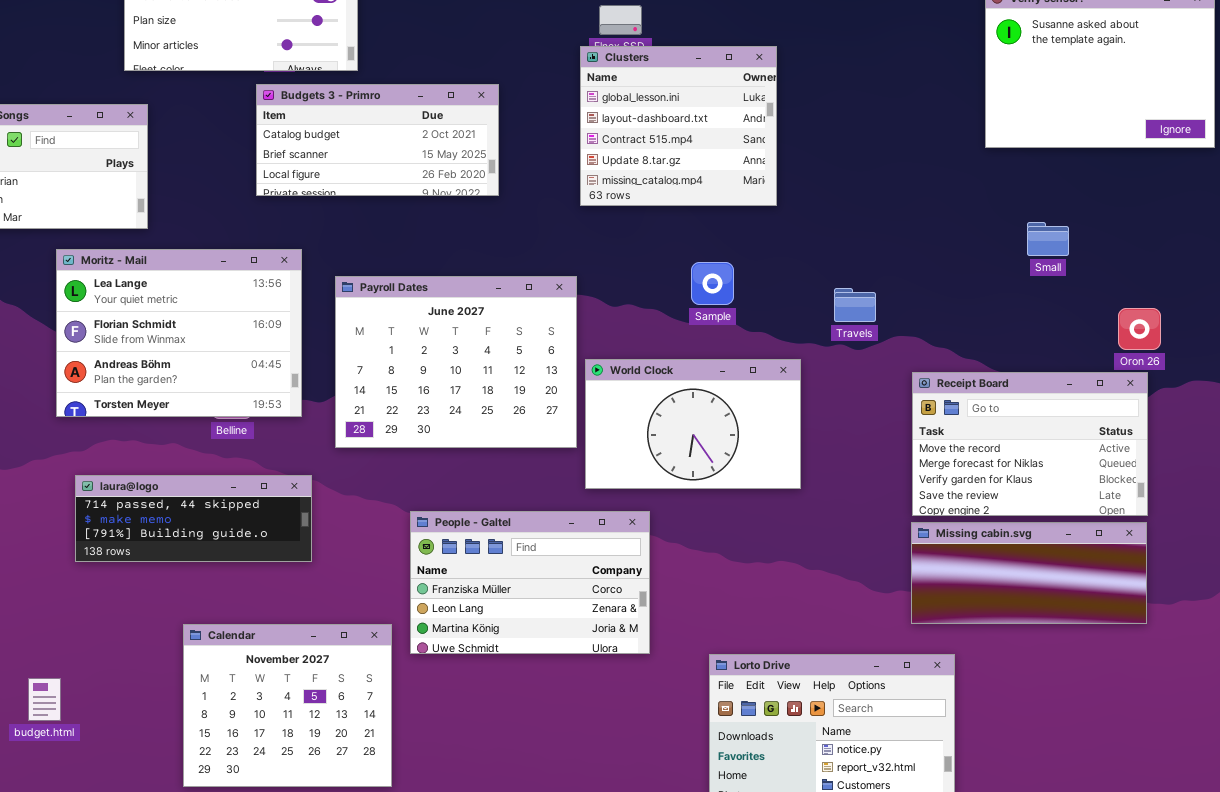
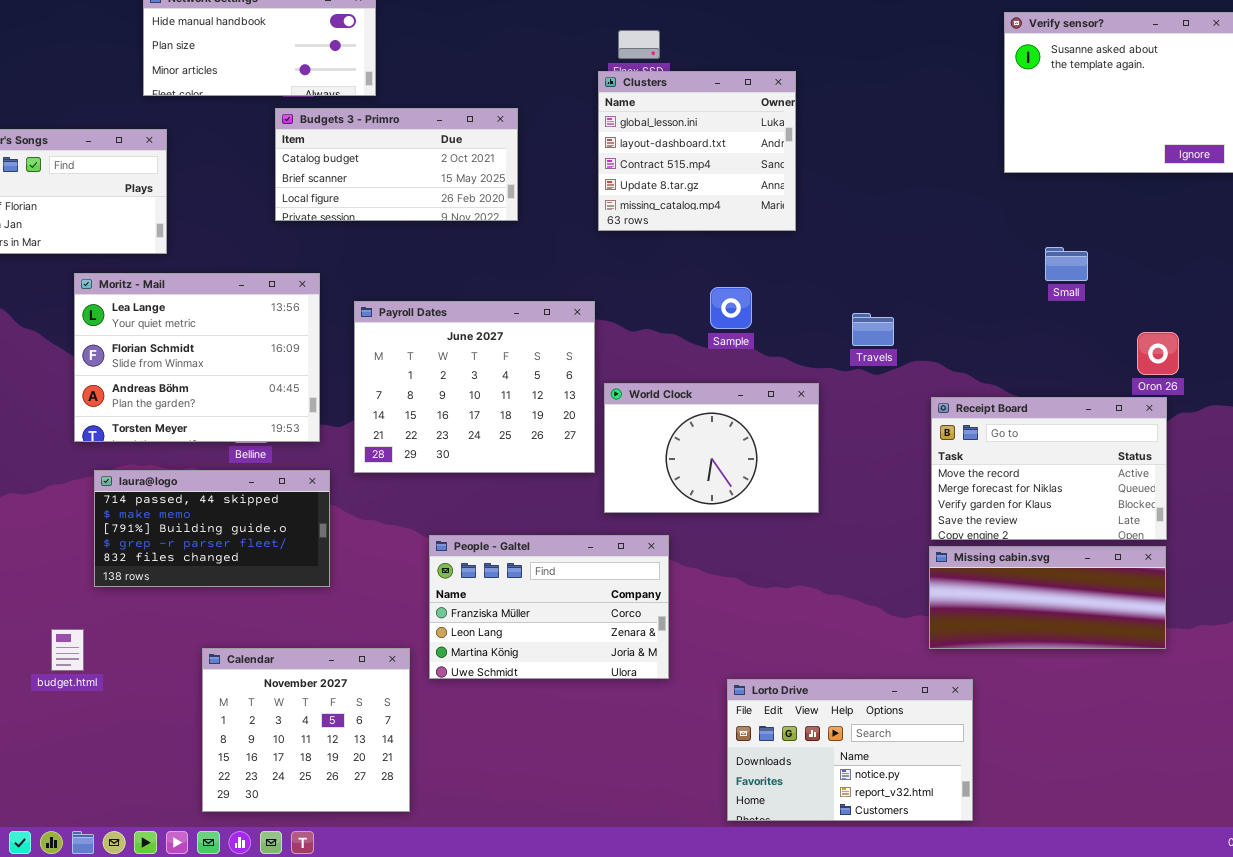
laura@logo: [75,475,312,562] -> [94,470,330,587], resized
budget.html: [28,678,61,721] -> [51,629,84,671], moved

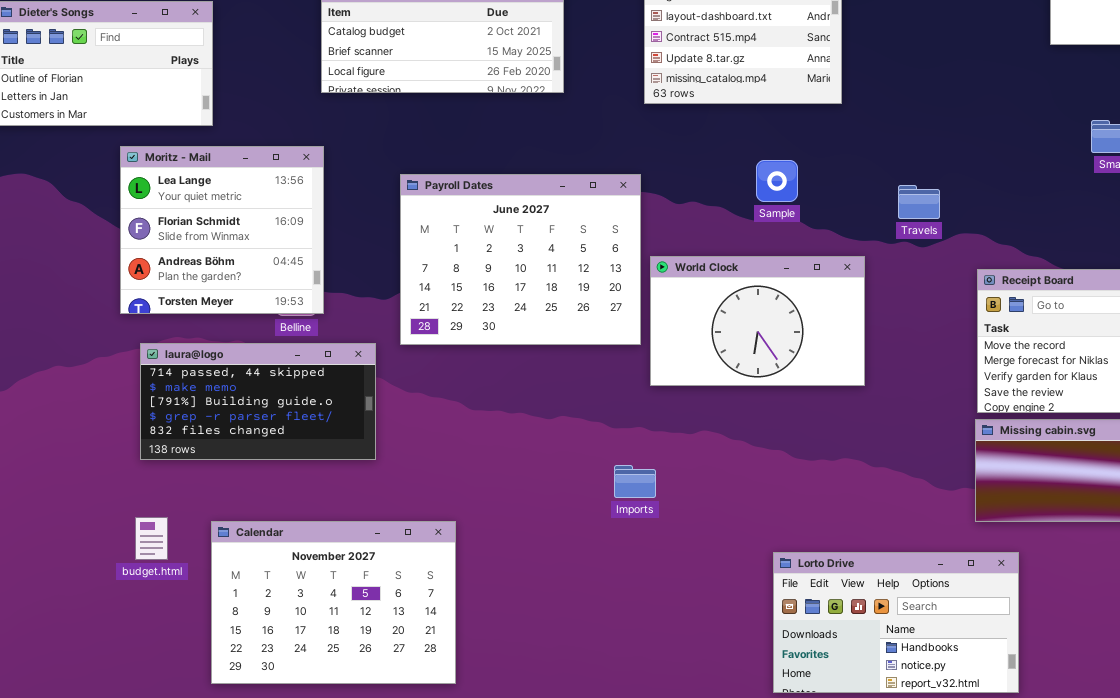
Moritz - Mail: [74,273,320,442] -> [120,146,324,314], resized
People - Galtel: [429,535,669,679] -> none, closed
budget.html: [51,629,84,671] -> [135,517,168,560], moved
Calendar: [202,648,410,812] -> [211,521,456,684], resized
Lorto Drive: [727,679,973,821] -> [773,552,1019,693], scrolled up 1 row

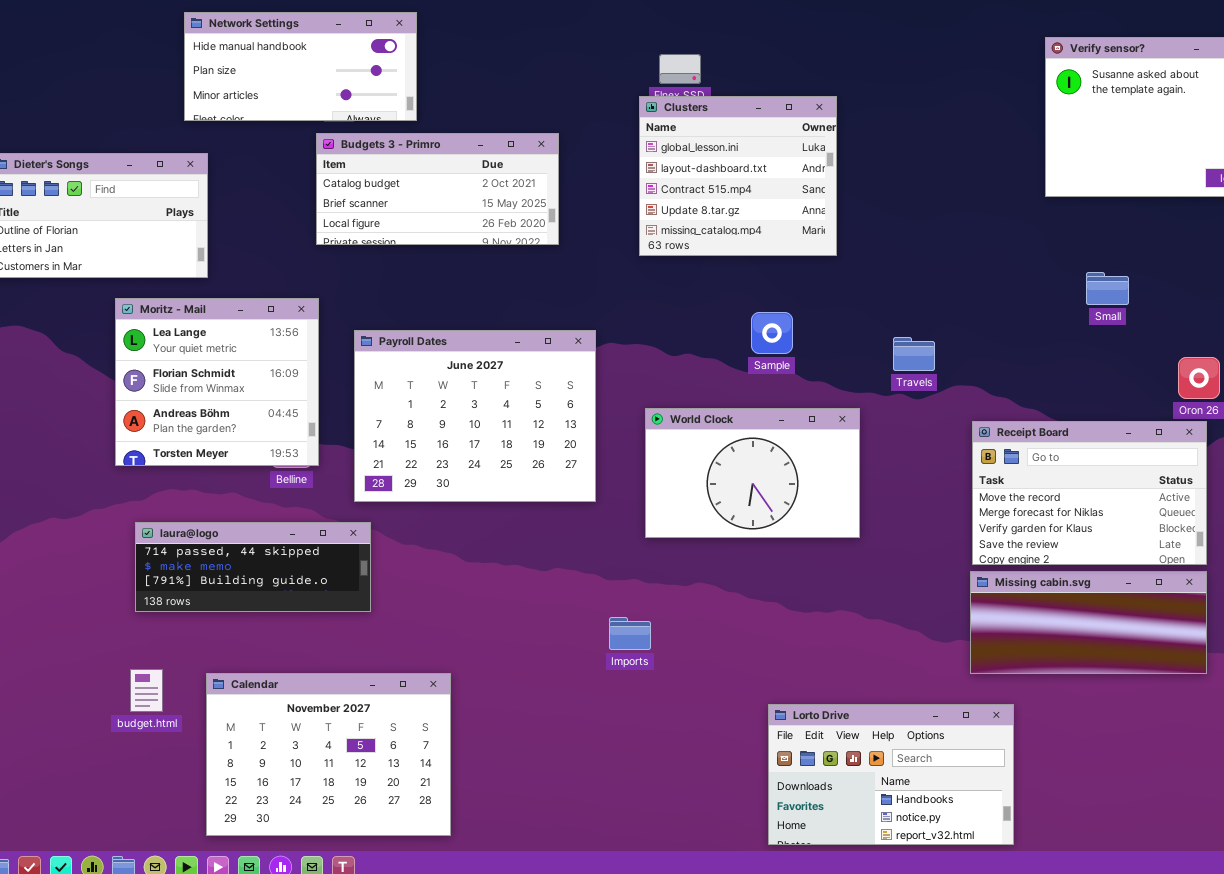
Payroll Dates: [400,174,641,345] -> [354,330,596,502], moved
laura@logo: [140,343,376,460] -> [135,522,371,612], resized

